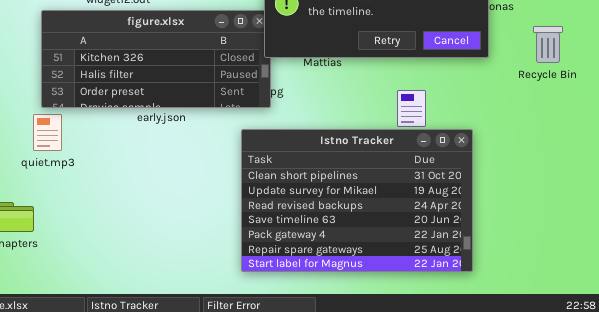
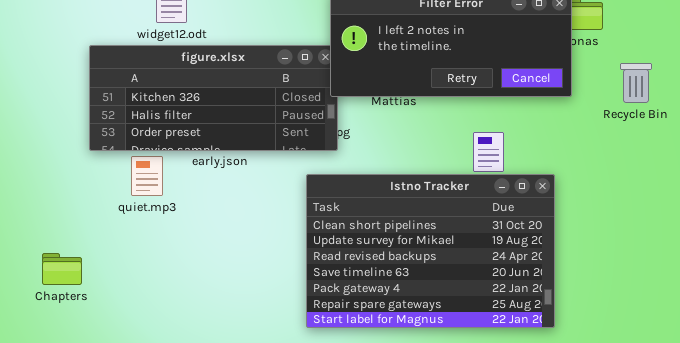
quiet.mp3: [33,114,62,151] -> [131,156,163,196], moved

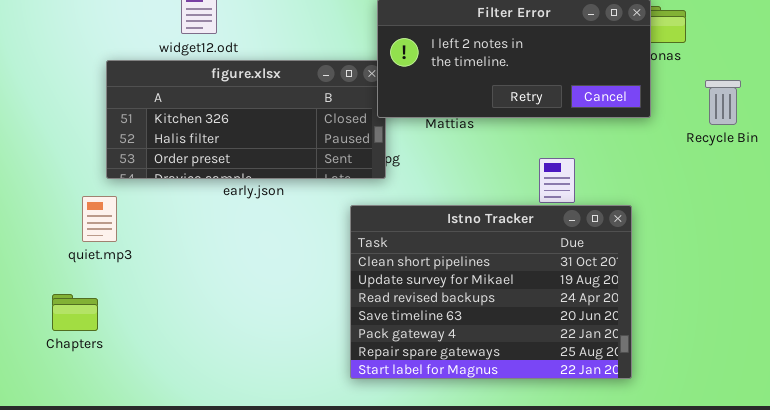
quiet.mp3: [131,156,163,196] -> [82,196,117,242], moved

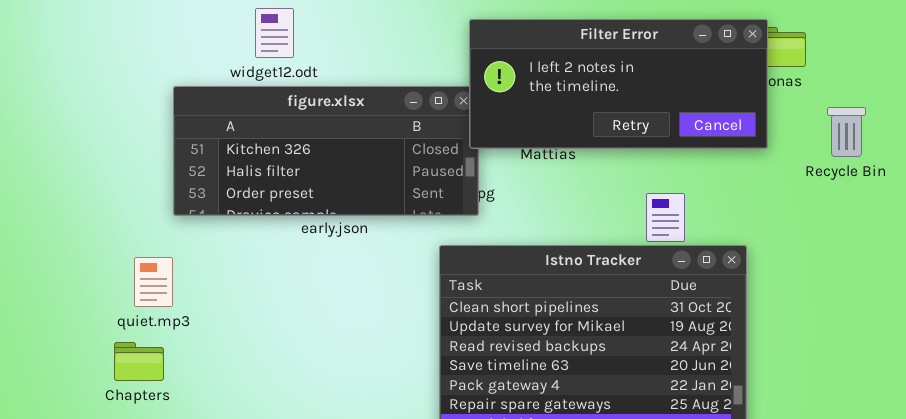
quiet.mp3: [82,196,117,242] -> [134,257,173,307], moved

